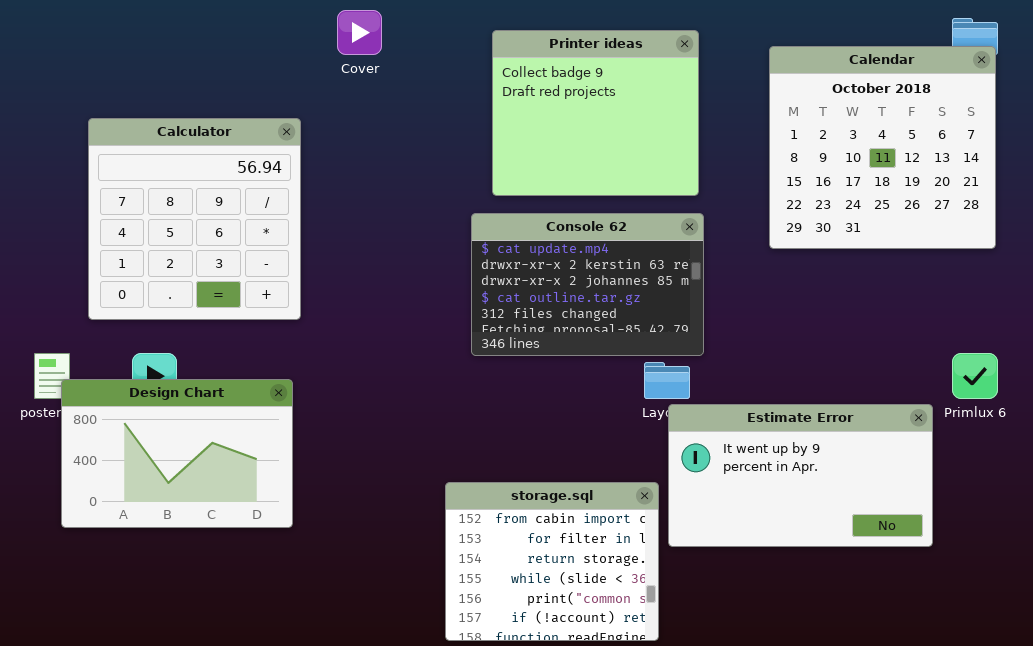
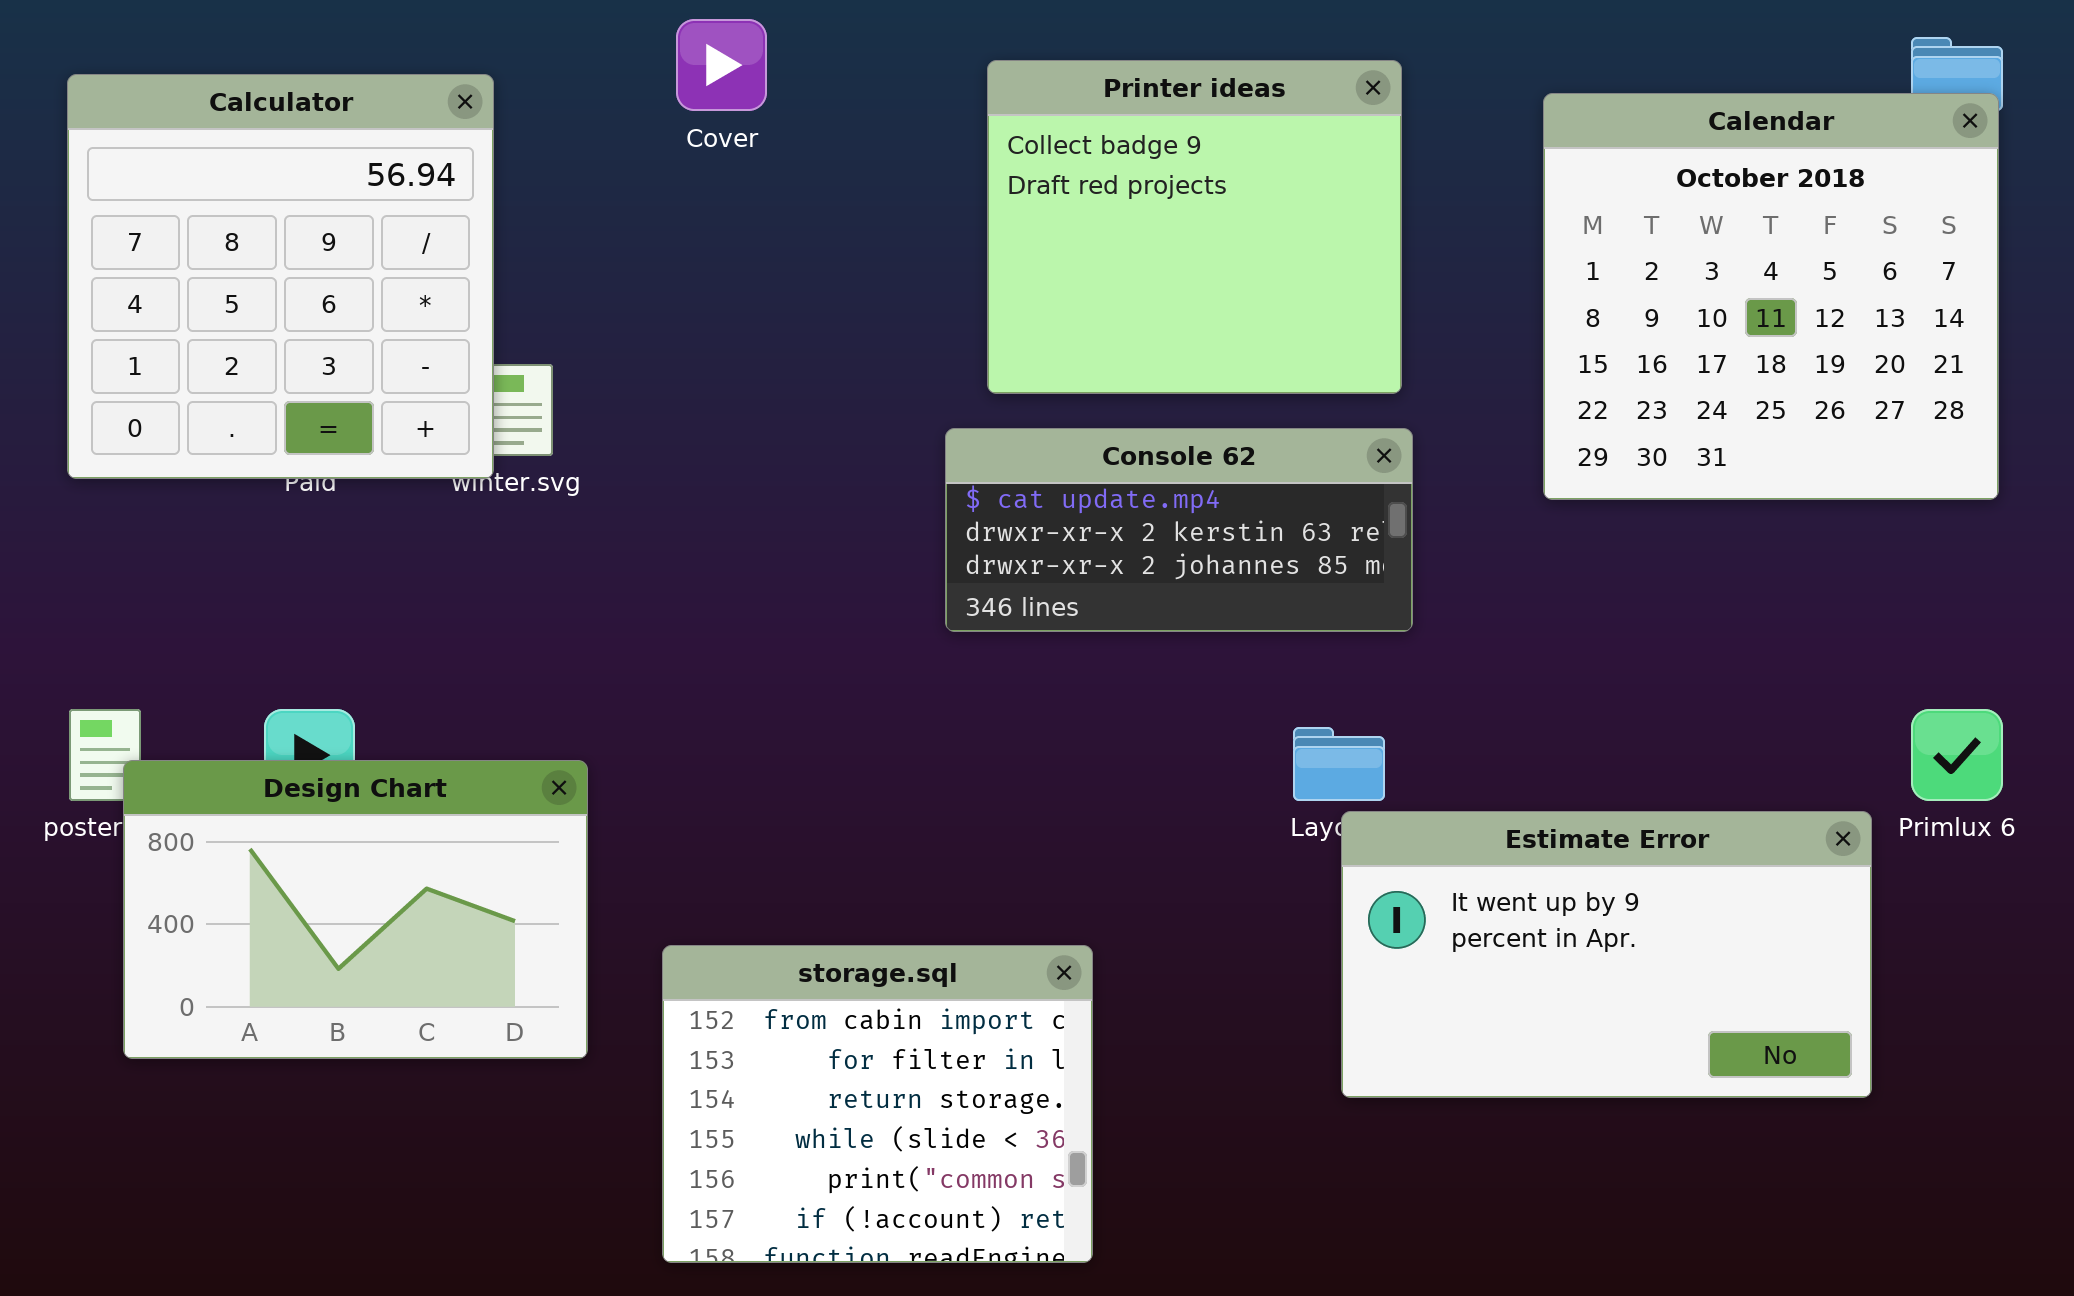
Calculator: [88,118,301,320] -> [67,74,494,479], moved
Console 62: [471,213,704,356] -> [945,428,1413,632], resized
storage.sql: [445,482,659,641] -> [662,945,1093,1263], moved

